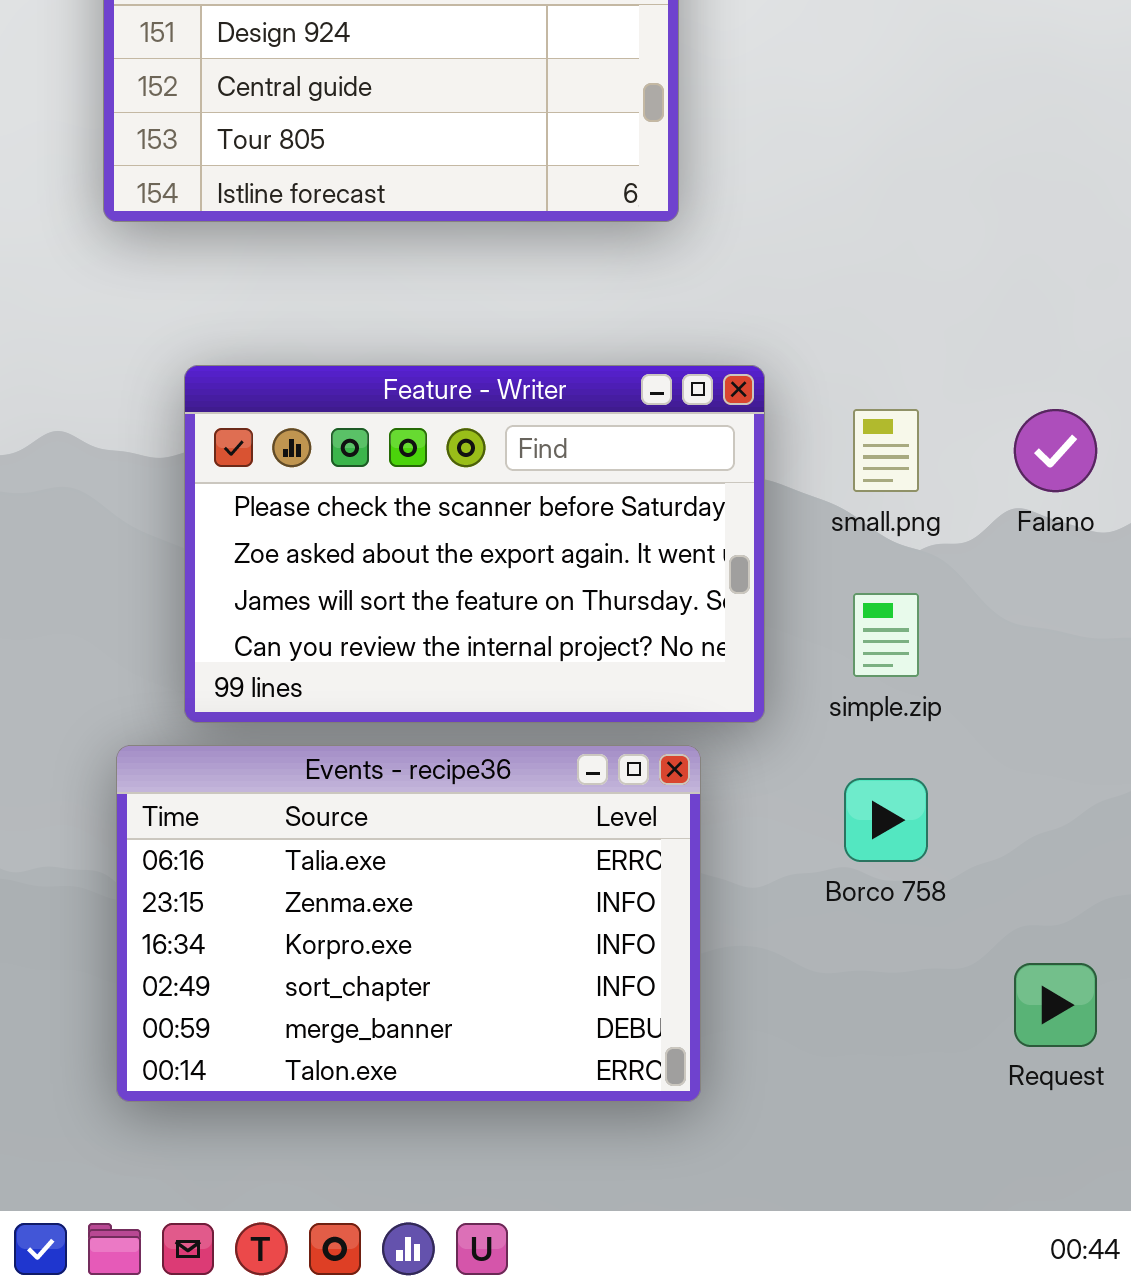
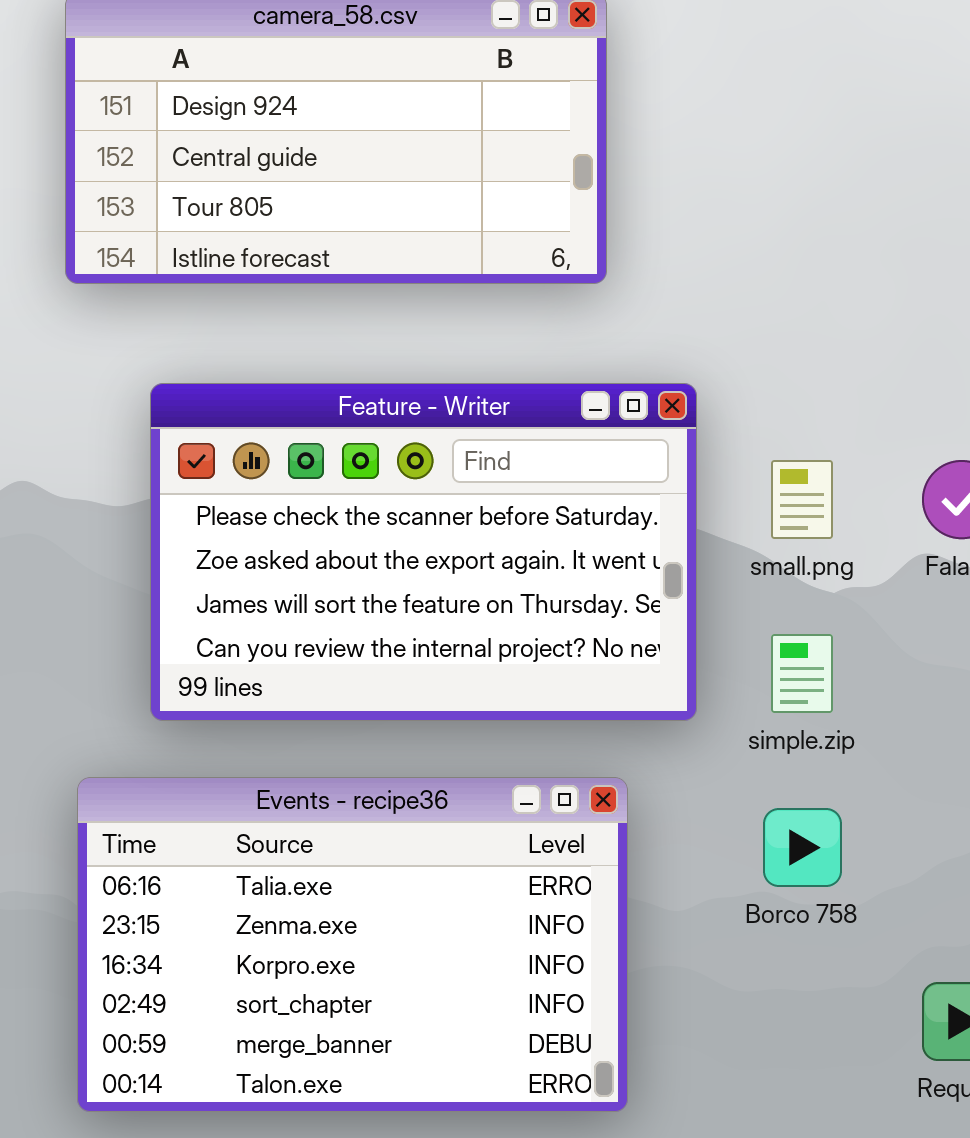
Feature - Writer: [184,365,765,723] -> [150,383,697,721], moved

